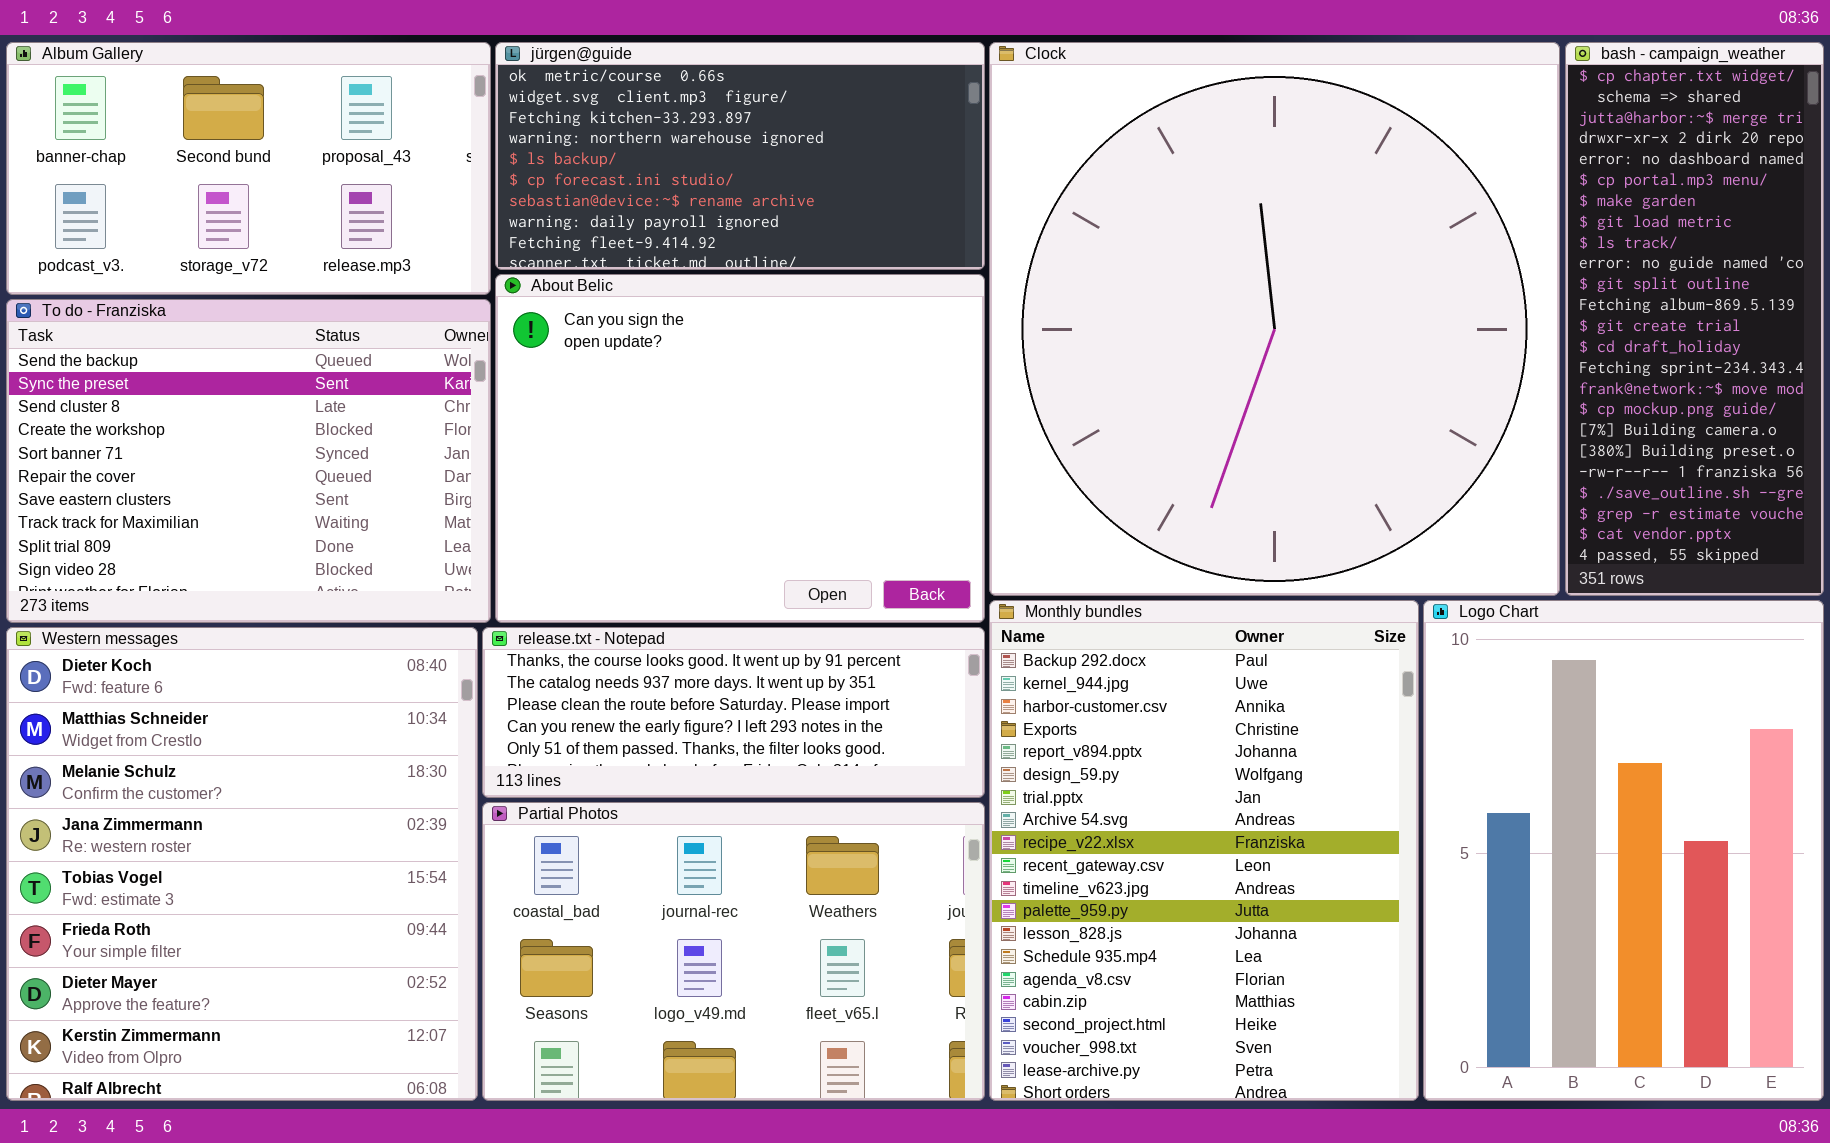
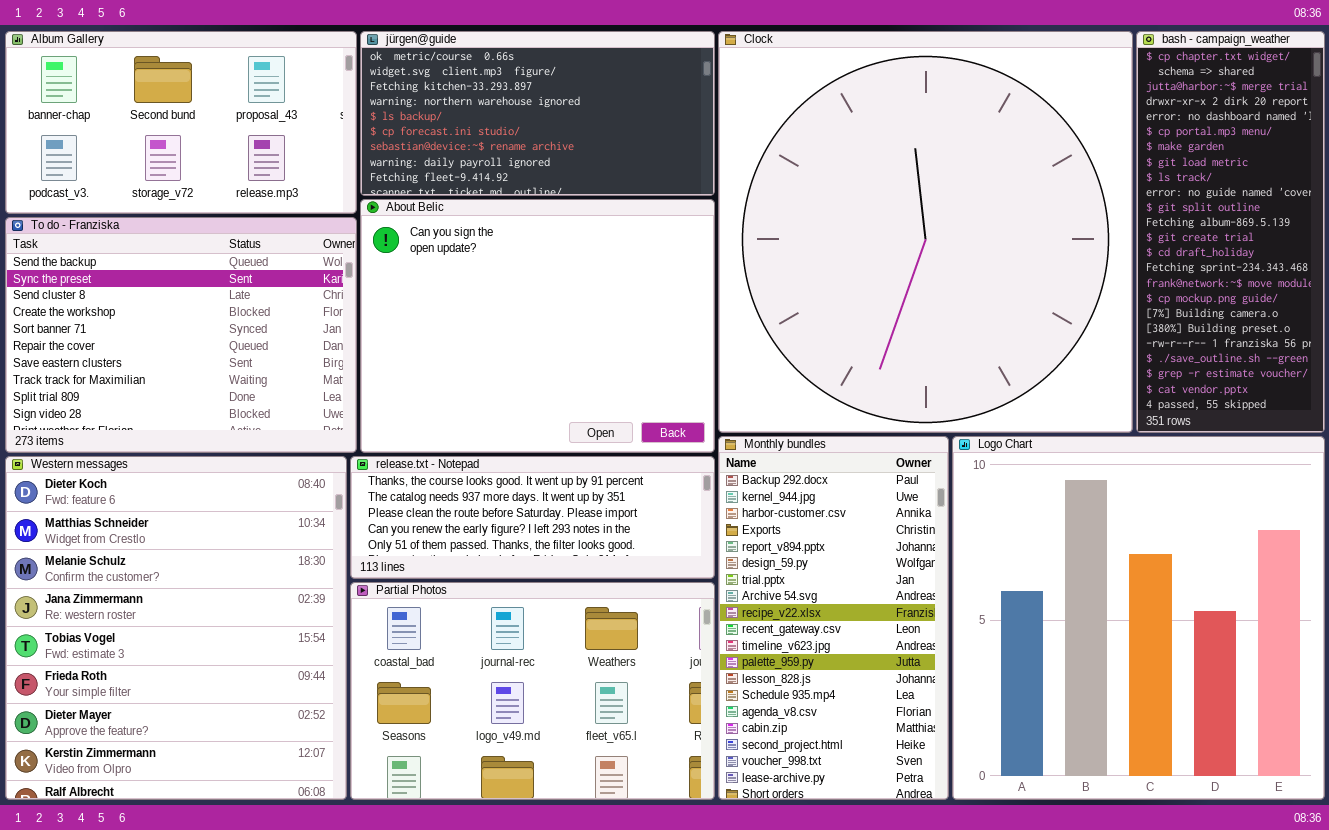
Monthly bundles: [989,600,1419,1101] -> [718,436,949,800], resized
Logo Chart: [1423,600,1824,1101] -> [952,436,1325,800], resized

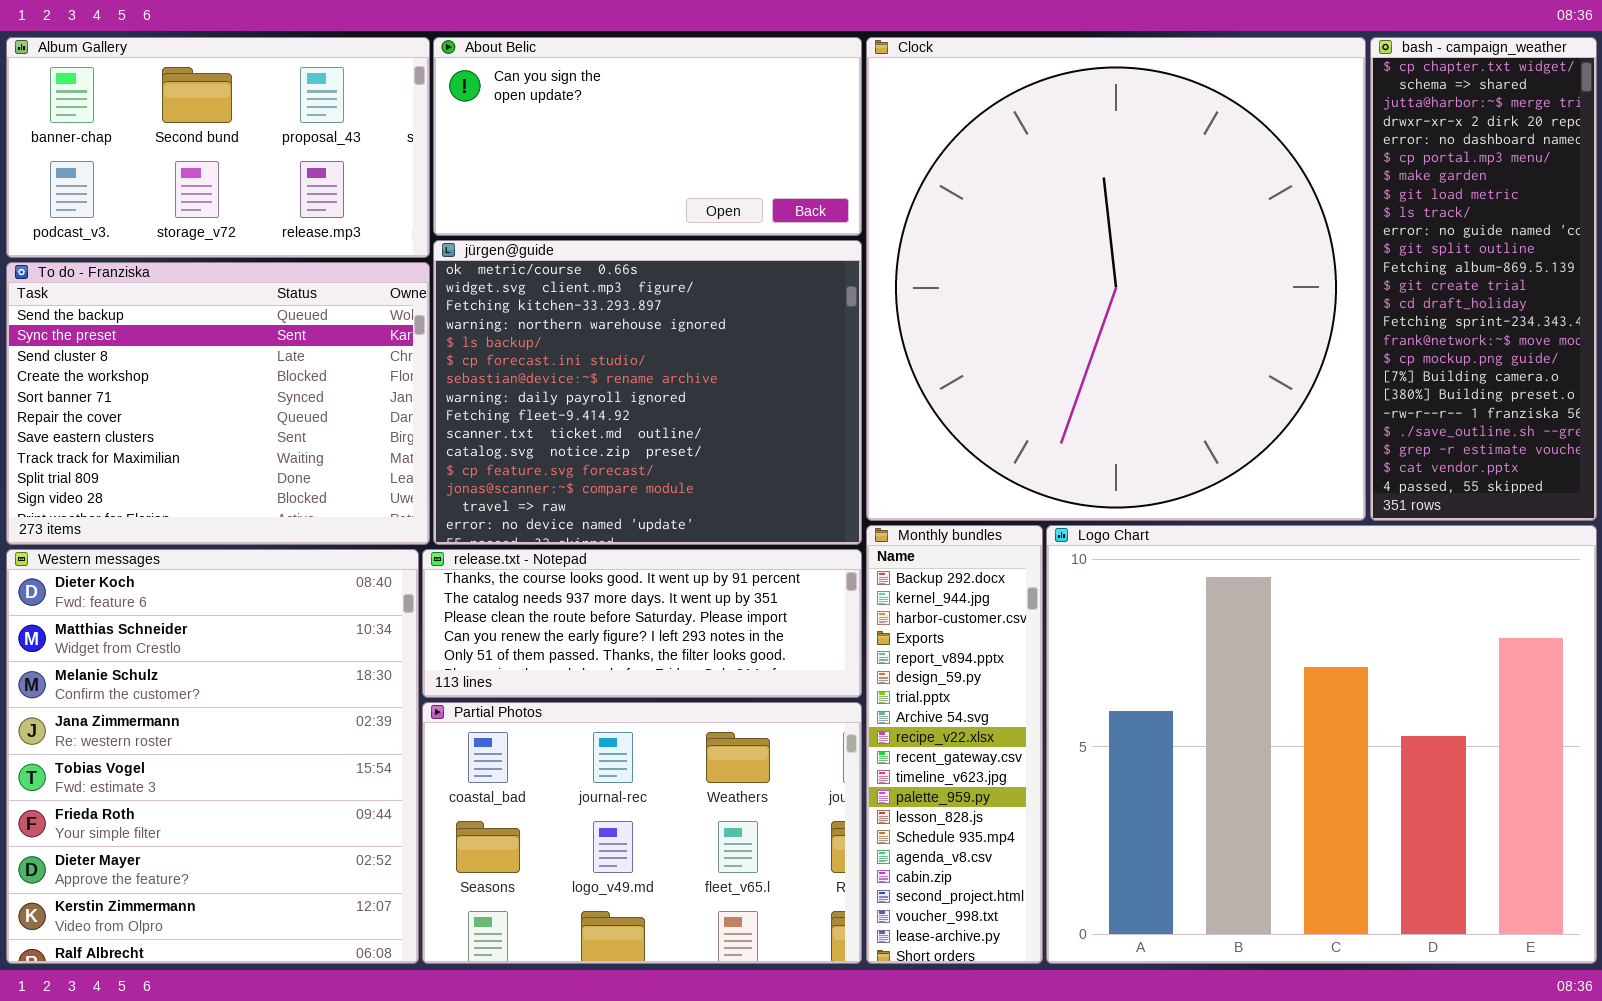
jürgen@guide: [360,31,715,196] -> [433,240,862,545], moved, resized
About Belic: [360,199,715,453] -> [433,37,862,236], moved, resized
Monthly bundles: [718,436,949,800] -> [866,525,1043,964], resized
Logo Chart: [952,436,1325,800] -> [1046,525,1597,964], resized

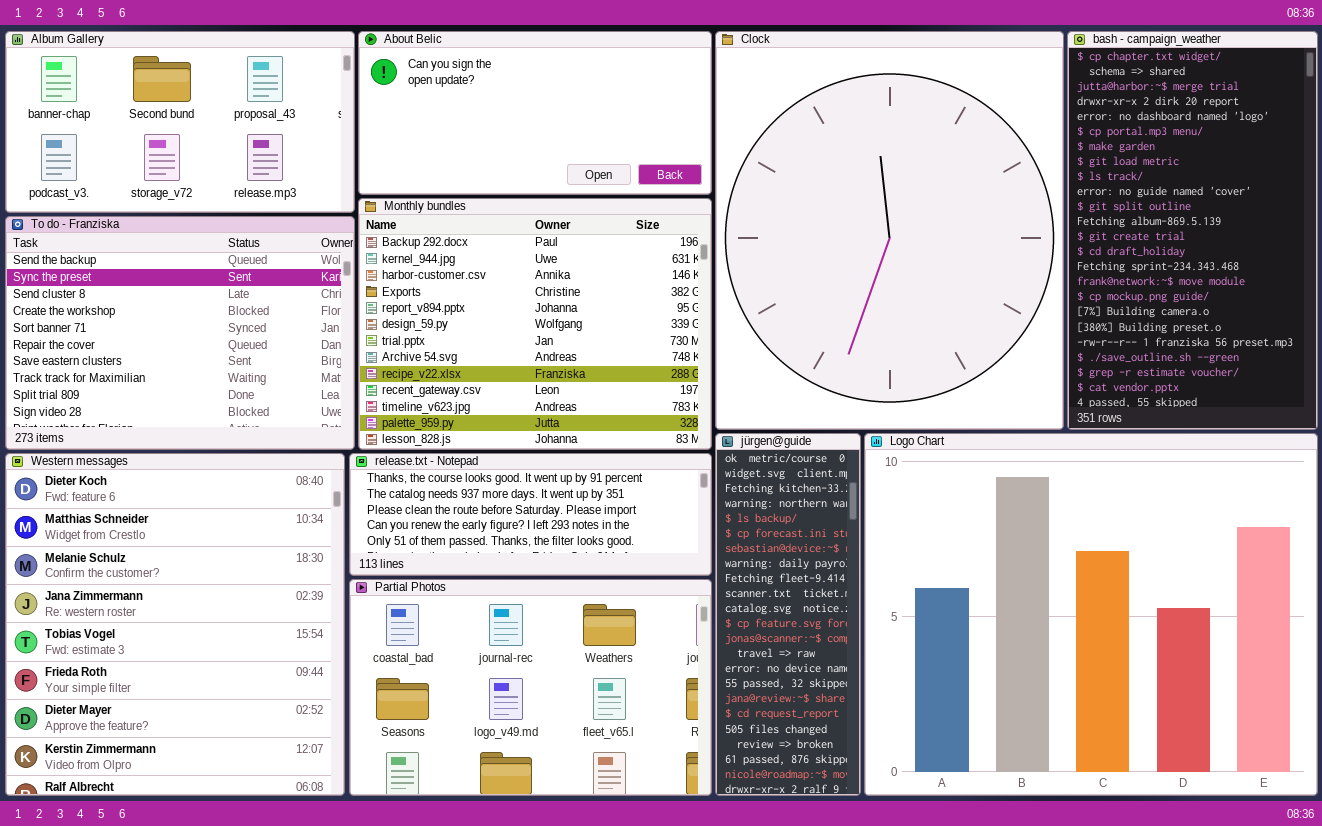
Clock: [866,37,1366,521] -> [715,31,1064,430], resized
bash - campaign_weather: [1370,37,1597,521] -> [1067,31,1318,430], resized
jürgen@guide: [433,240,862,545] -> [715,433,861,796], moved, resized
Monthly bundles: [866,525,1043,964] -> [358,198,712,450], moved, resized

